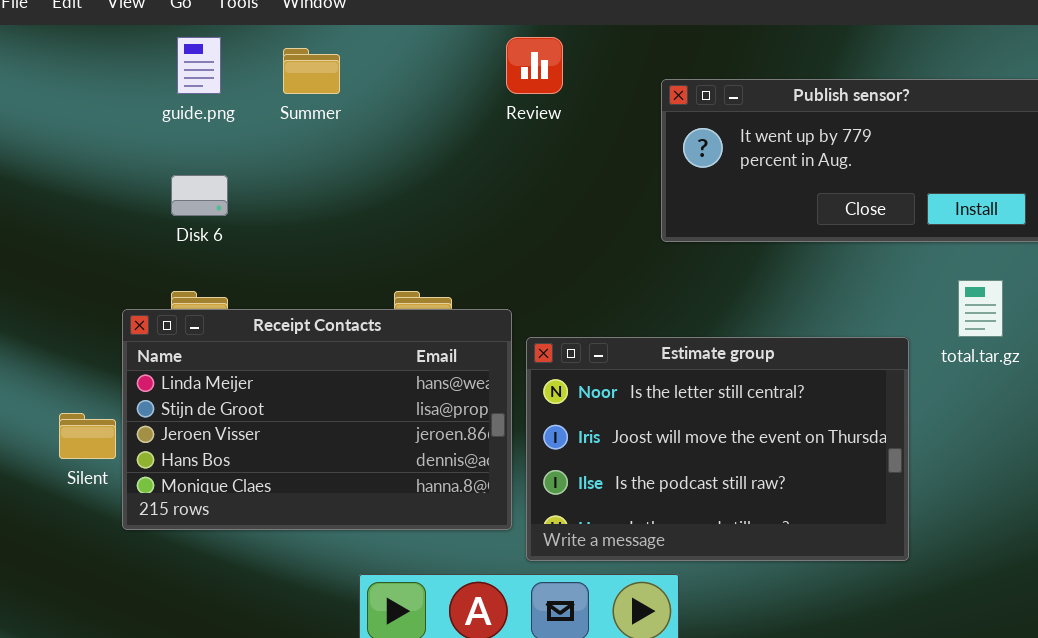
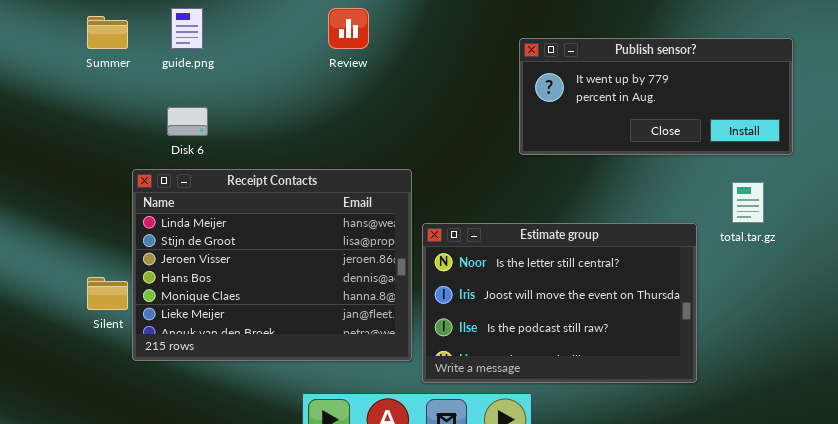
Review: [506,37,563,94] -> [328,8,369,49], moved
Summer: [283,48,340,94] -> [87,16,128,49], moved
Receipt Contacts: [122,309,512,530] -> [132,169,412,361], resized

